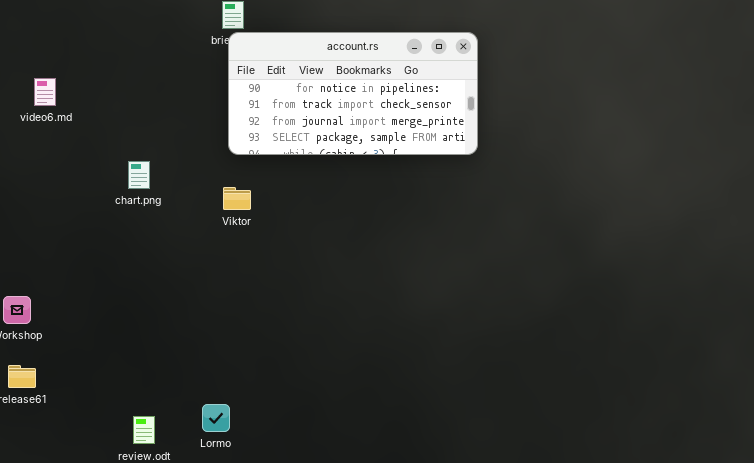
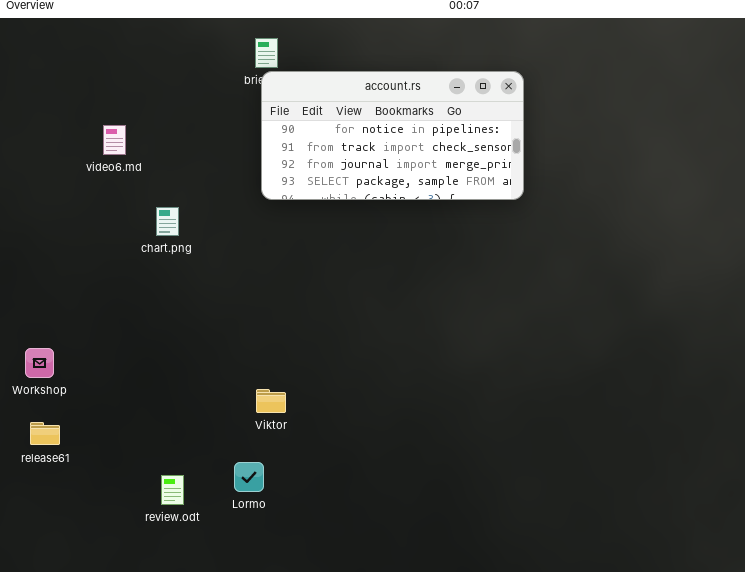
video6.md: [34,78,56,106] -> [103,125,126,155], moved
Viktor: [223,187,251,210] -> [256,389,286,413], moved

